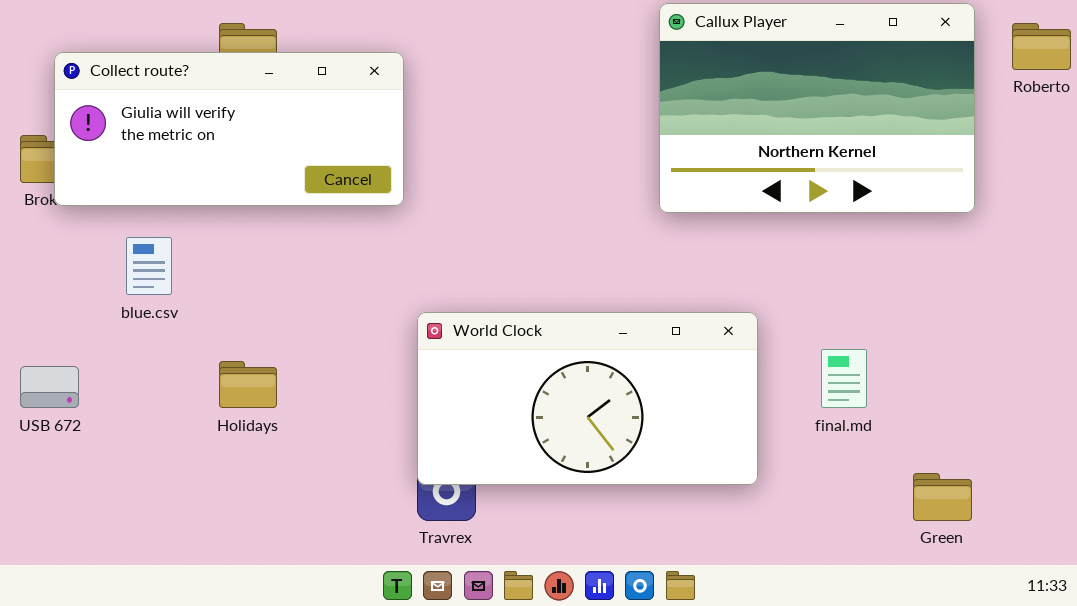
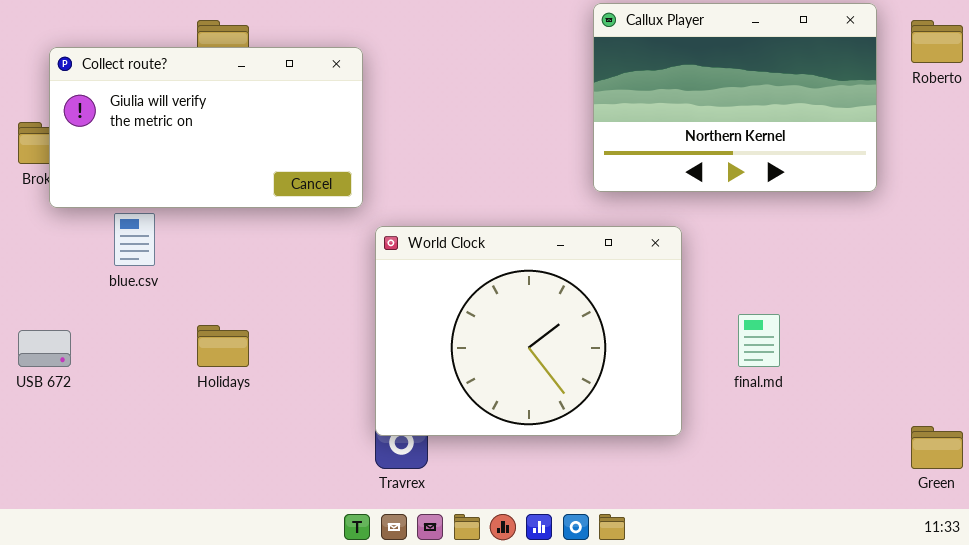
Collect route?: [54,52,404,206] -> [49,47,363,208], resized
World Clock: [417,312,758,485] -> [375,226,682,436], resized
Green: [913,473,972,521] -> [911,426,963,469], moved

